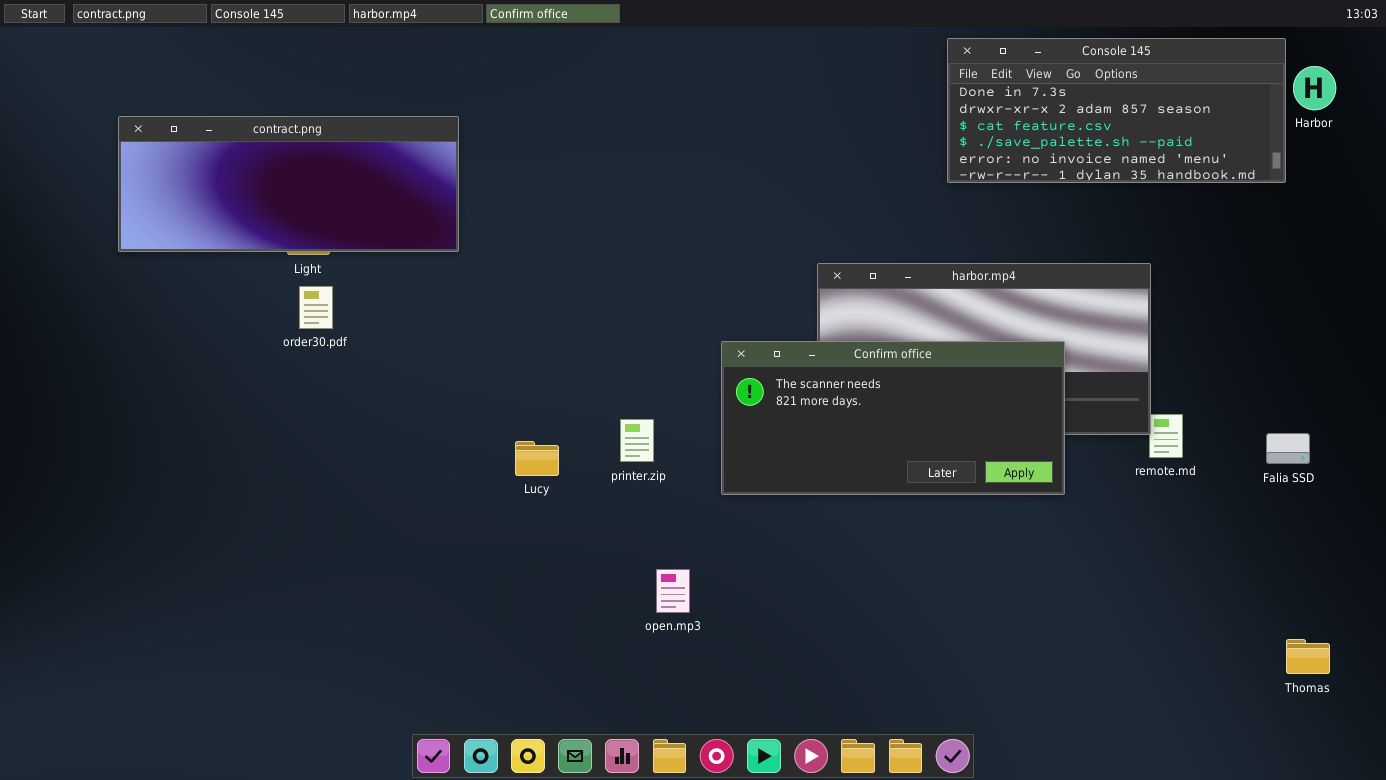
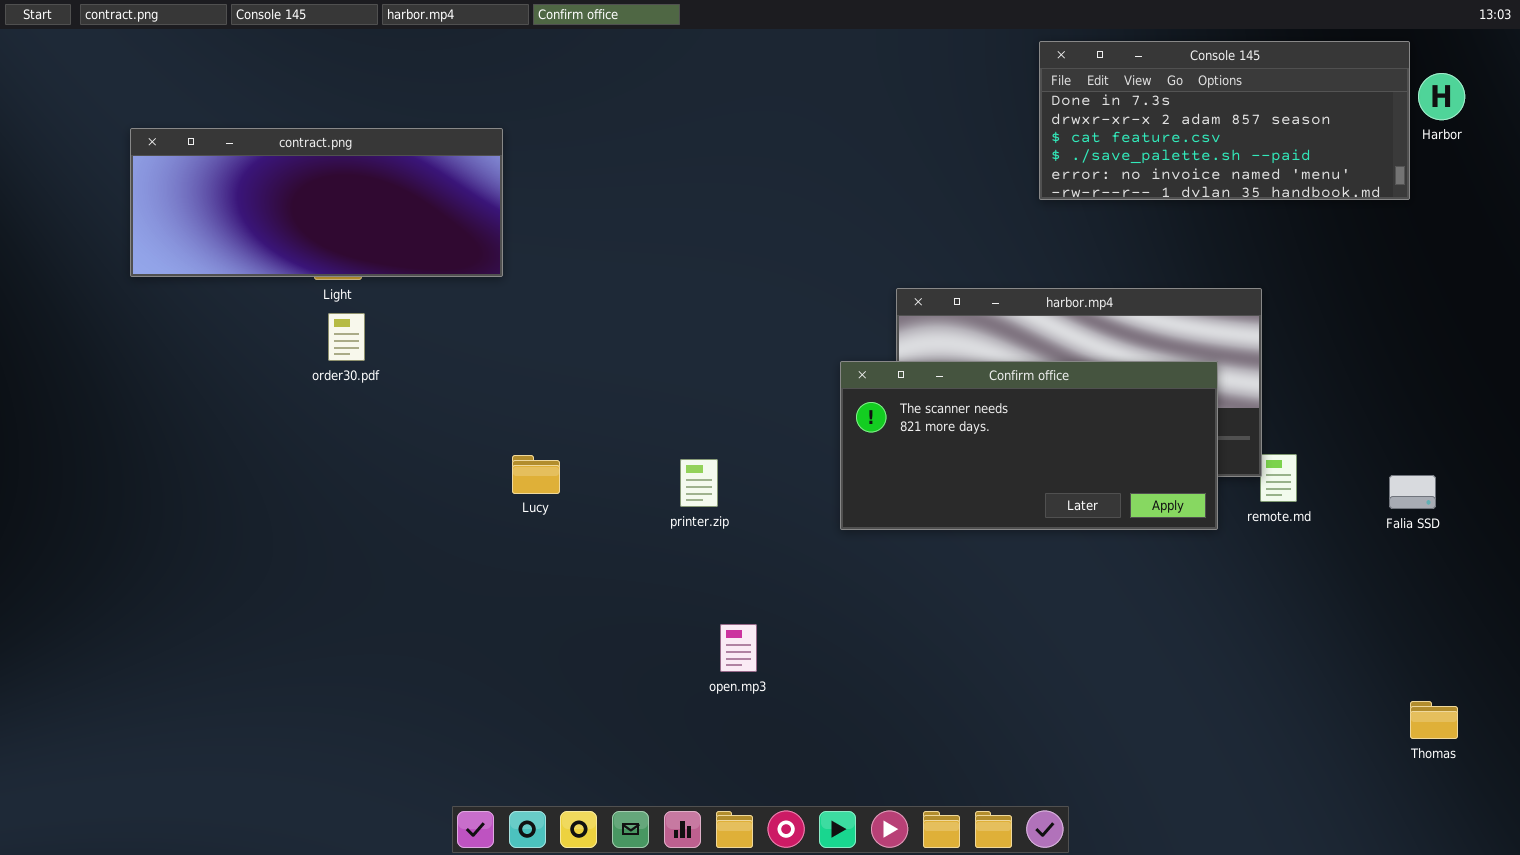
Confirm office: [721,341,1065,495] -> [840,361,1218,530], moved
Lucy: [515,441,559,476] -> [512,455,560,494], moved

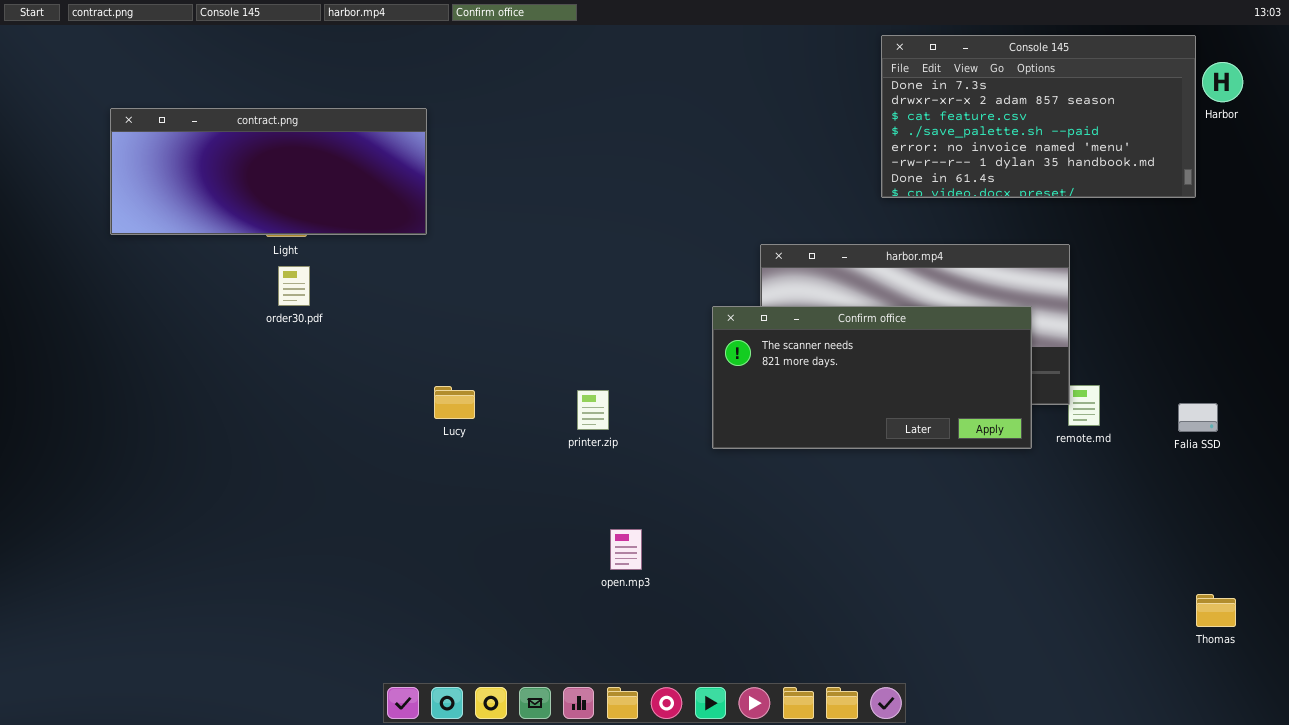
Console 145: [1039,41,1410,200] -> [881,35,1196,198], resized

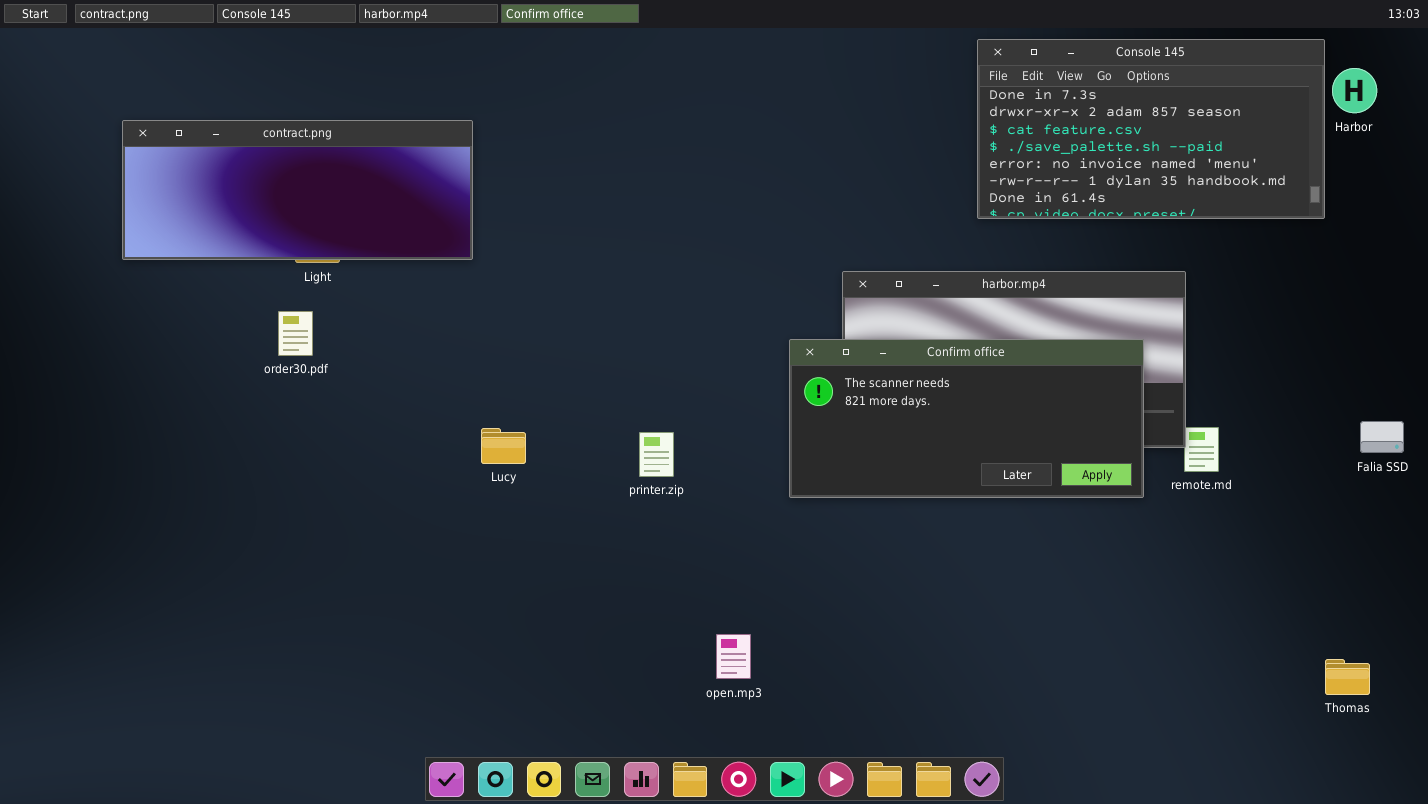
order30.pdf: [278,266,310,306] -> [278,311,313,356], moved
Falia SSD: [1178,403,1218,432] -> [1360,421,1404,453], moved
open.mp3: [610,529,642,570] -> [716,634,751,679], moved

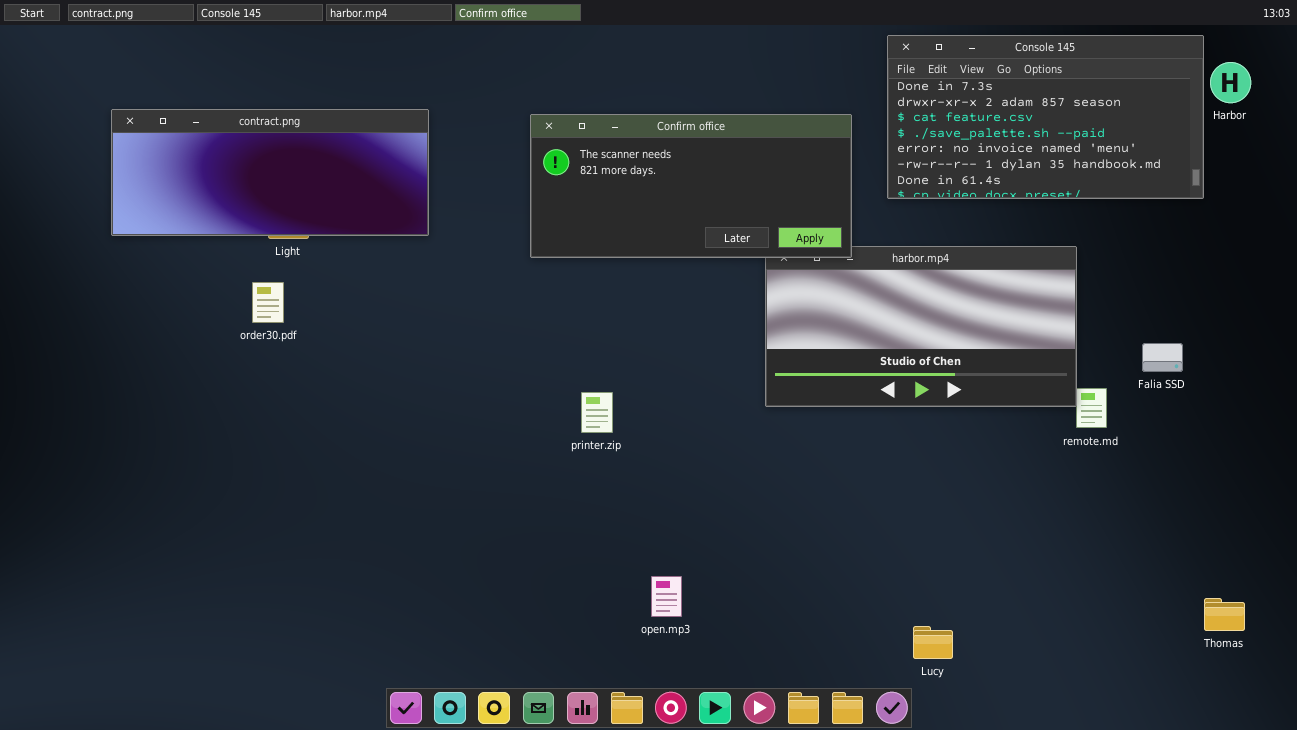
Confirm office: [789,339,1144,498] -> [530,114,852,258], moved
Falia SSD: [1360,421,1404,453] -> [1142,343,1183,372], moved
Lucy: [481,428,526,464] -> [913,626,953,659], moved

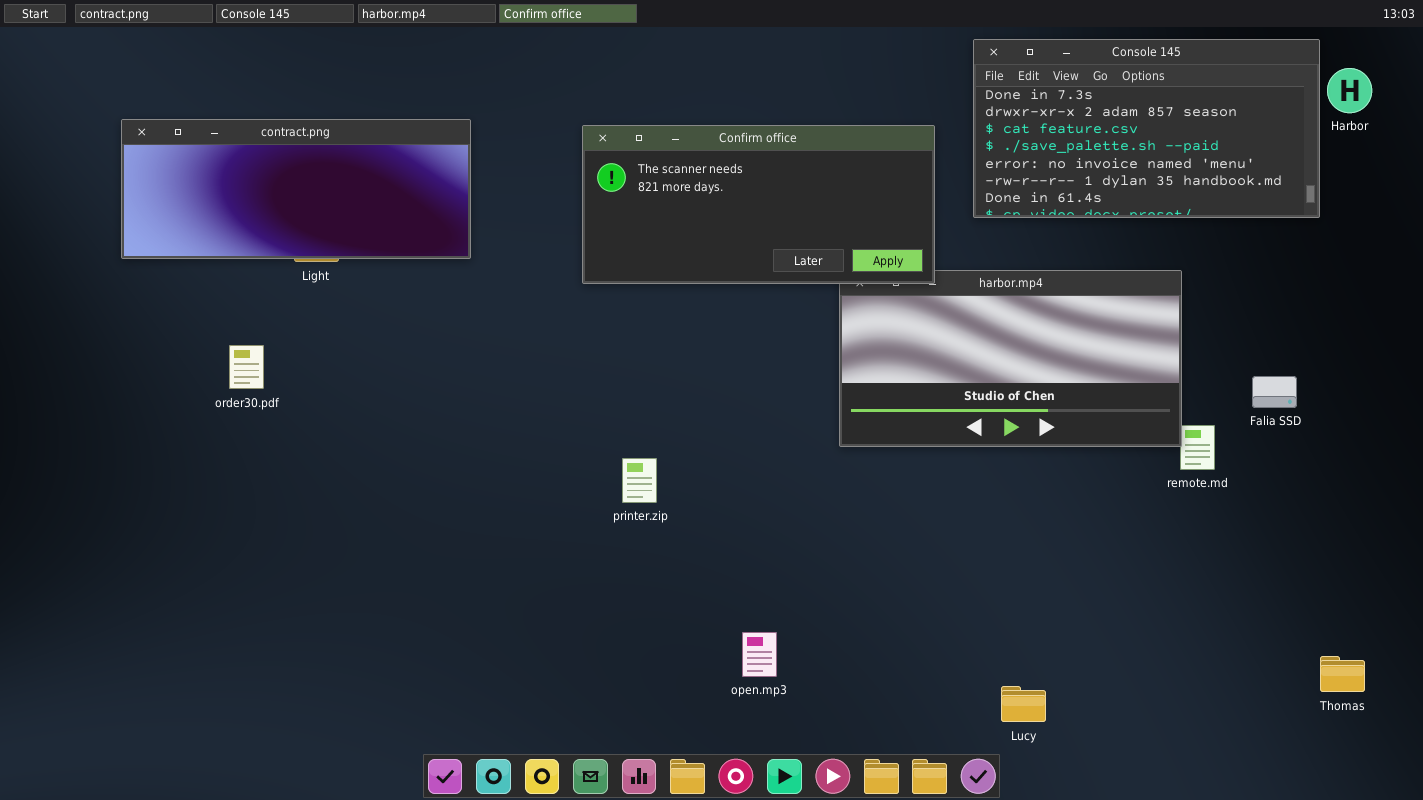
order30.pdf: [252,282,284,323] -> [229,345,264,389], moved
printer.zip: [581,392,613,433] -> [622,458,657,503], moved
open.mp3: [651,576,682,617] -> [742,632,777,677], moved

